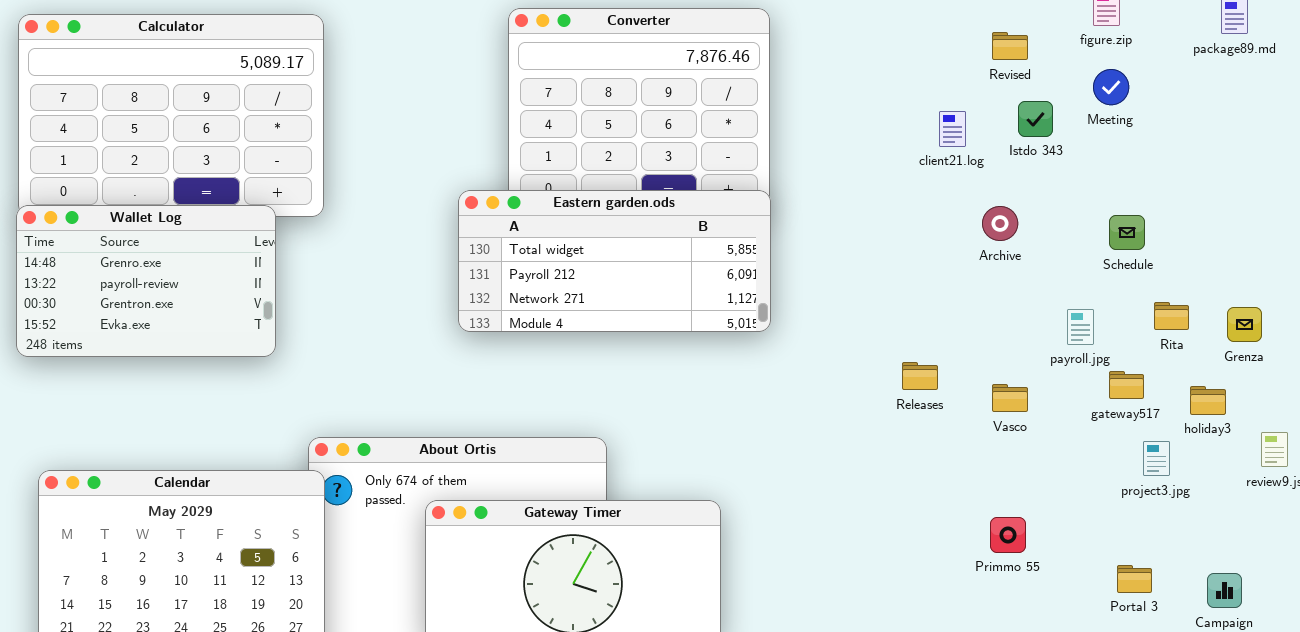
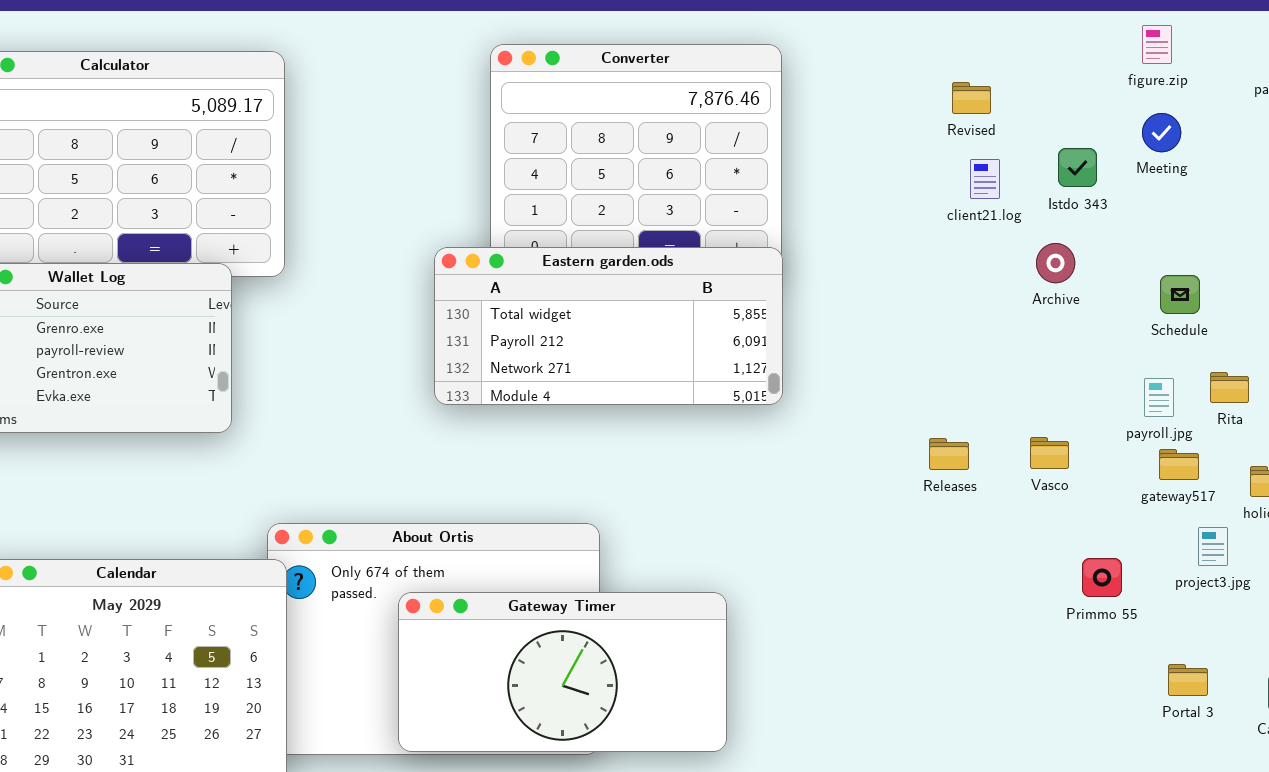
Revised: [992,32,1028,60] -> [952,82,991,114], moved
Archive: [982,206,1018,241] -> [1036,243,1075,283], moved
payroll.jpg: [1067,309,1094,345] -> [1144,378,1174,417], moved
Vasco: [992,384,1028,412] -> [1030,437,1069,469], moved
Primmo 55: [990,517,1026,553] -> [1082,558,1122,597], moved

